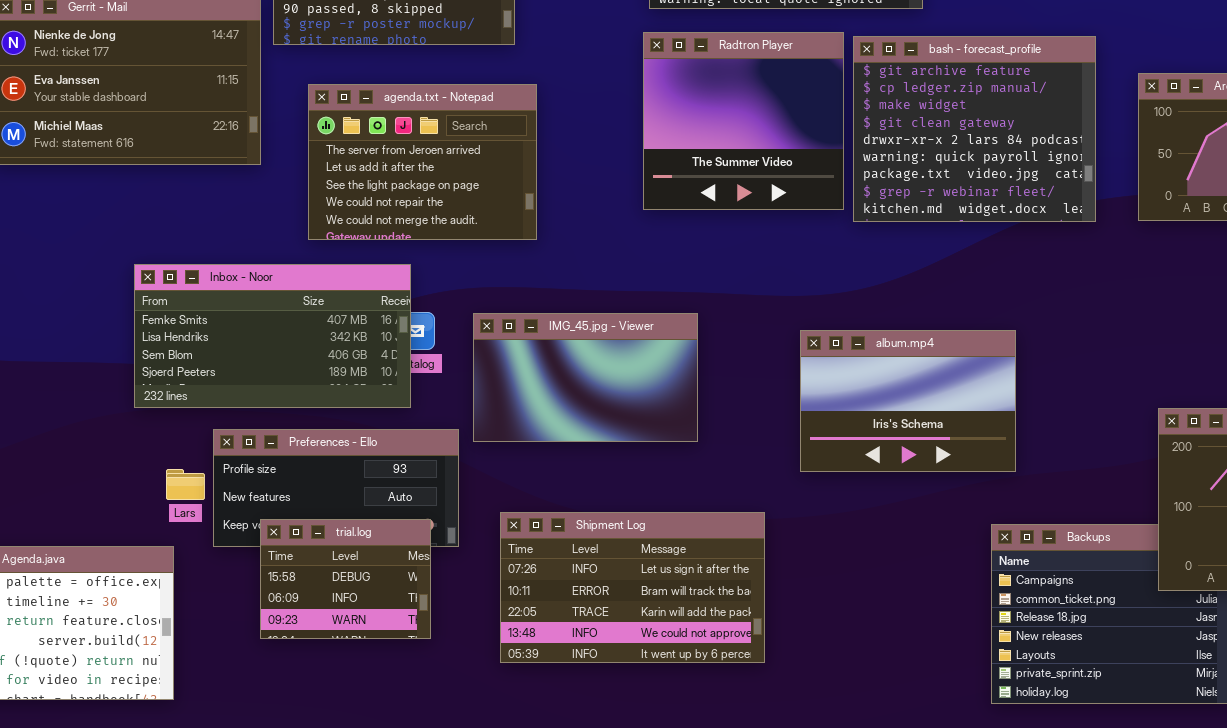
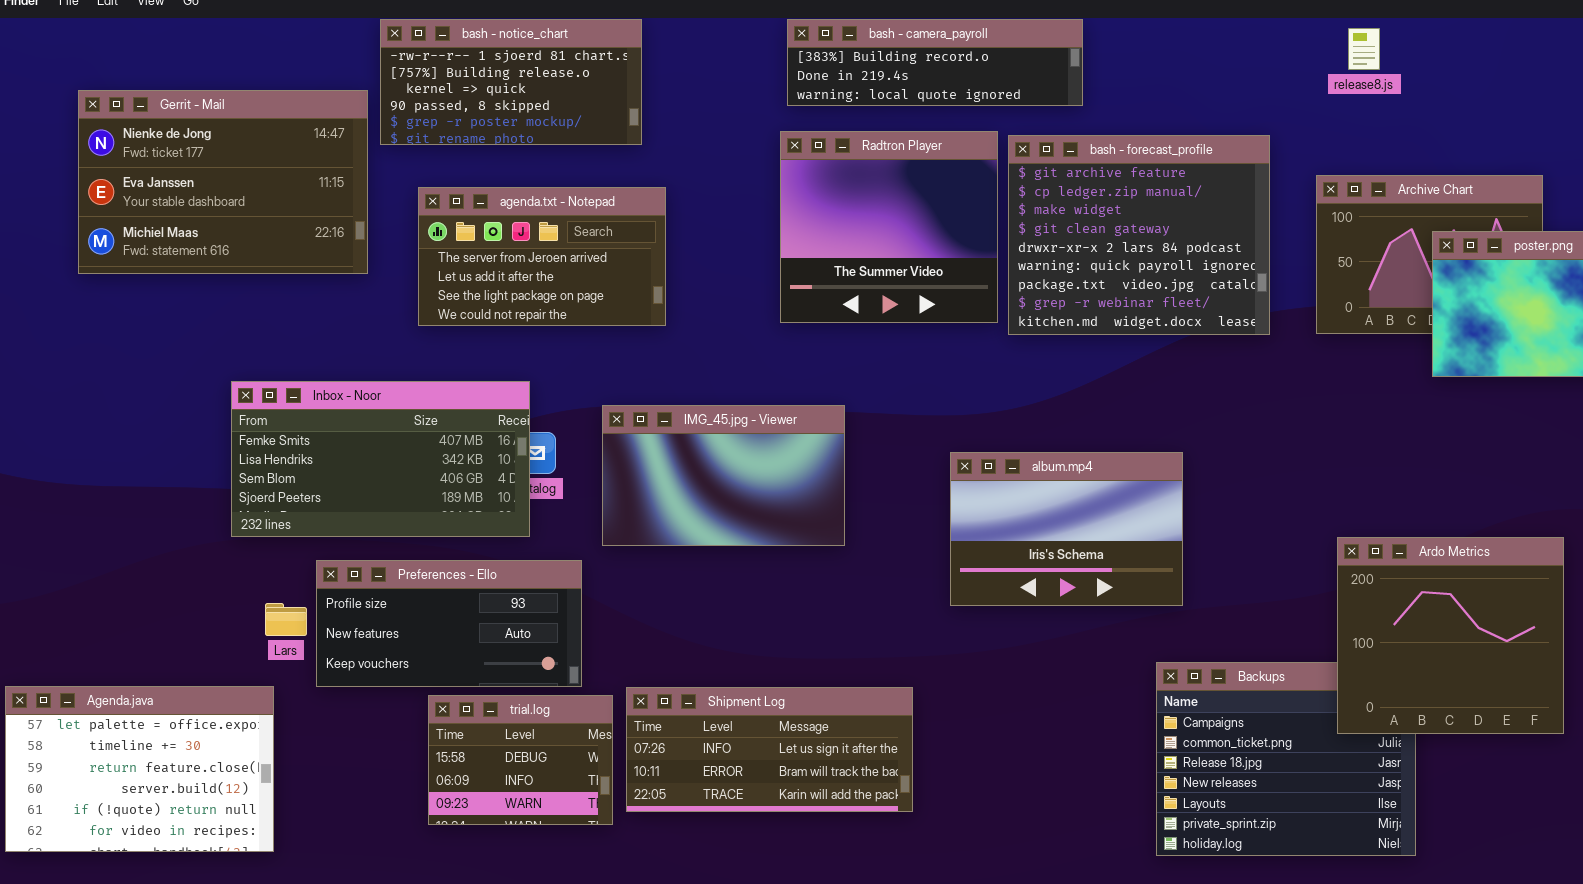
agenda.txt - Notepad: [308,84,537,240] -> [418,187,666,326], resized
IMG_45.jpg - Viewer: [473,313,698,442] -> [602,405,845,546], moved
Shipment Log: [500,512,765,663] -> [626,687,913,812], resized
trial.log: [260,519,431,639] -> [428,695,613,825], moved

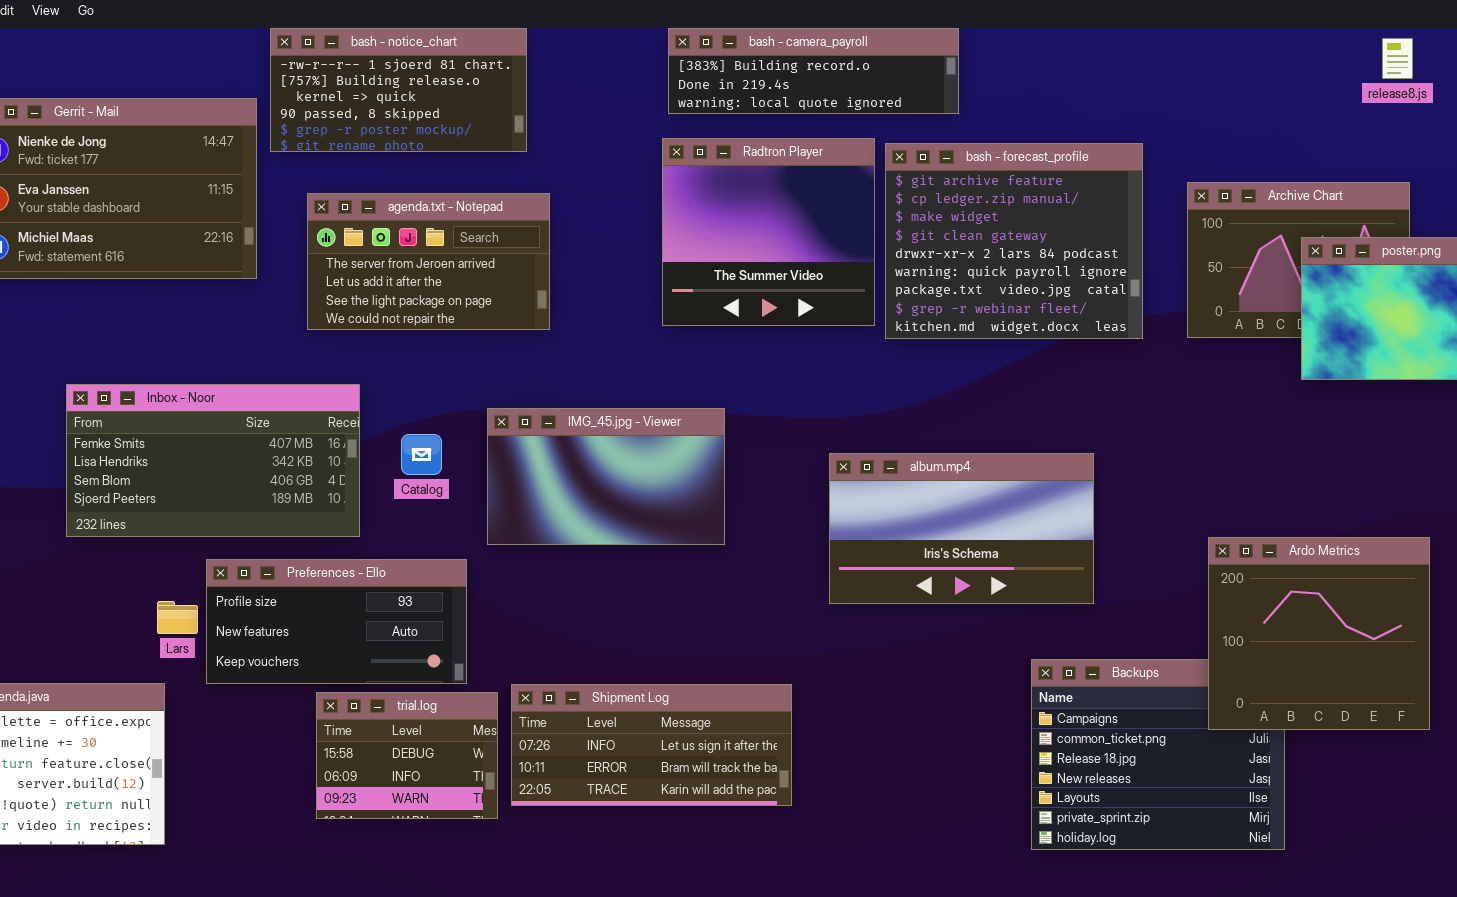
release8.js: [1348,28,1380,70] -> [1382,38,1413,79], moved
Inbox - Noor: [231,381,530,537] -> [66,384,360,537], moved
album.mp4: [950,452,1183,606] -> [829,453,1094,604], resized

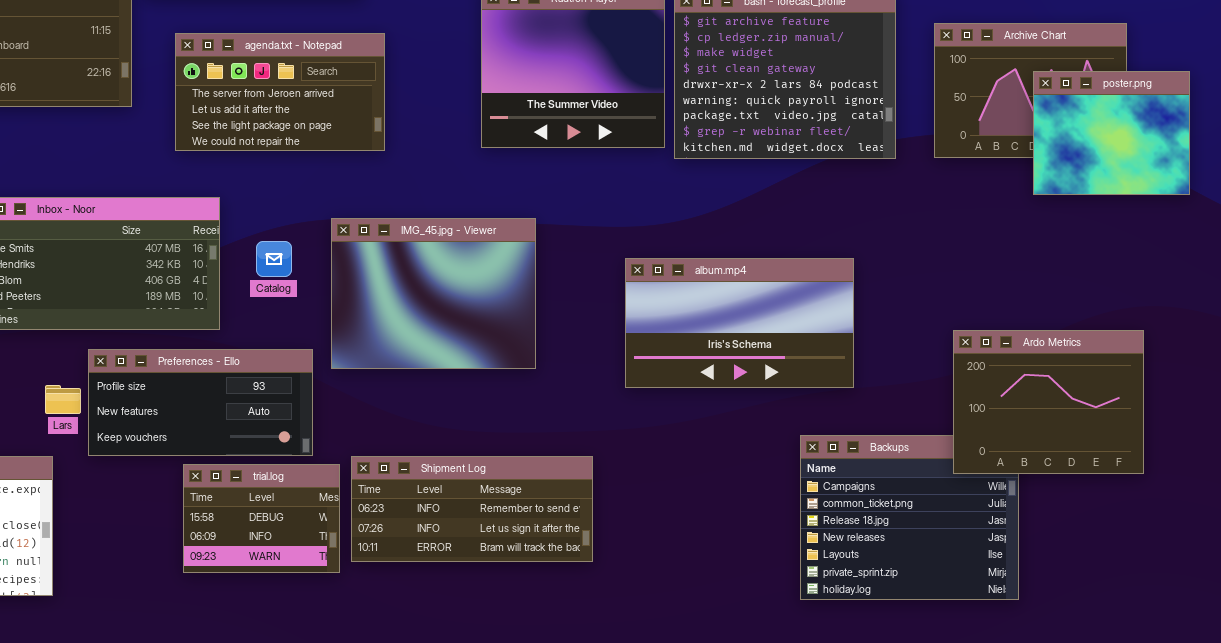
IMG_45.jpg - Viewer: [487,408,725,545] -> [331,218,536,369], resized
Ardo Metrics: [1208,537,1430,730] -> [953,330,1144,474], resized
Shipment Log: [511,684,792,806] -> [351,456,593,562], scrolled up 1 row

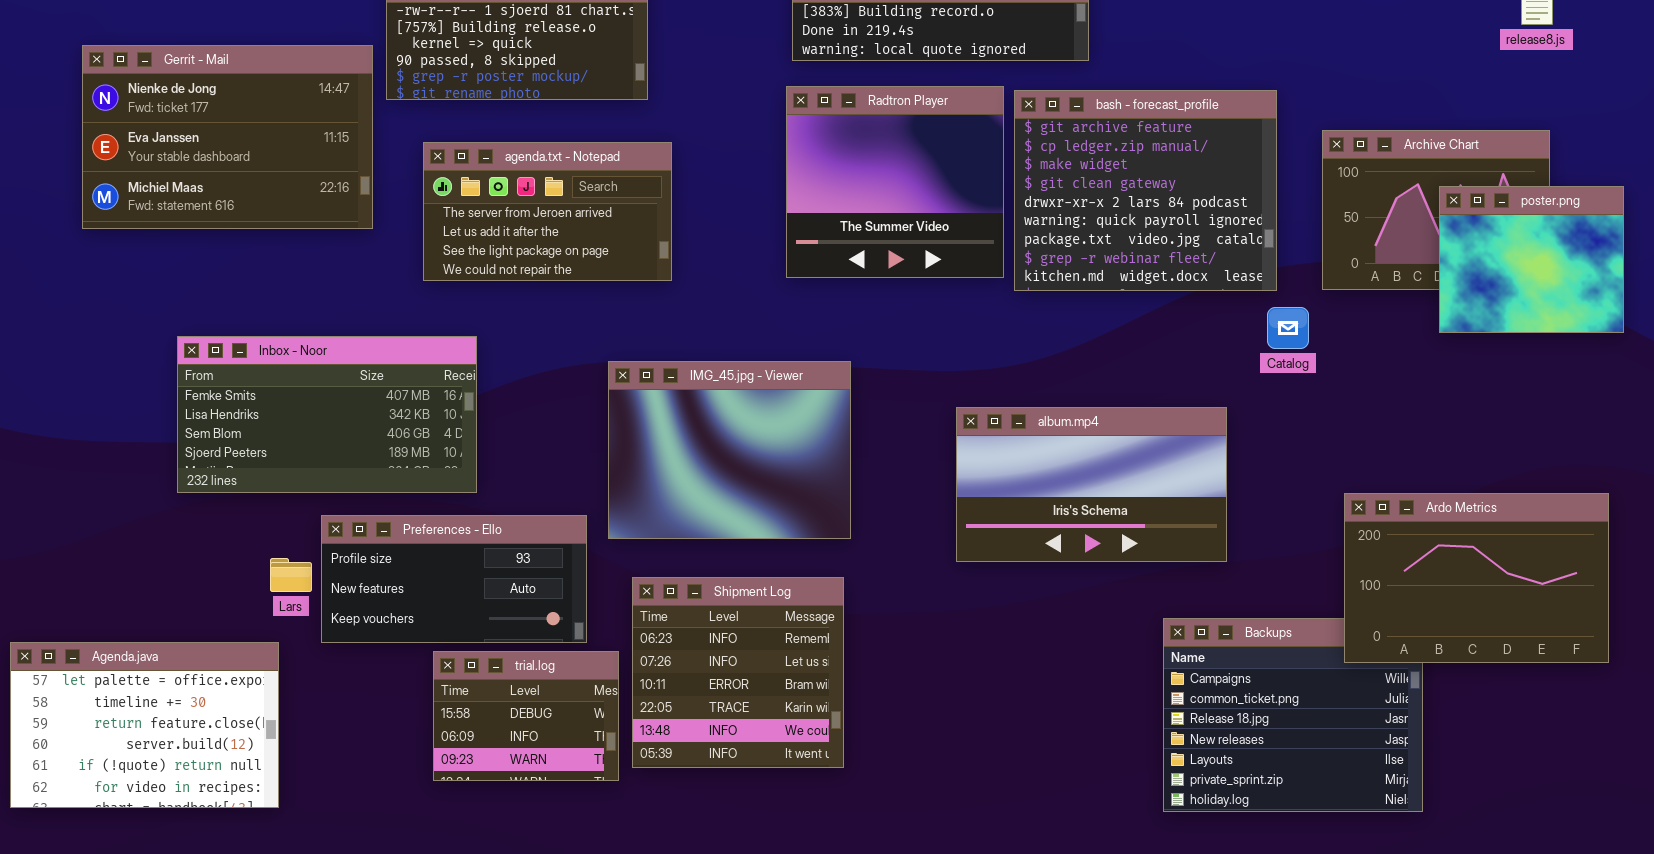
Catalog: [256,241,292,277] -> [1267,307,1309,349], moved
Ardo Metrics: [953,330,1144,474] -> [1344,493,1609,663], resized
Shipment Log: [351,456,593,562] -> [632,577,844,768], resized

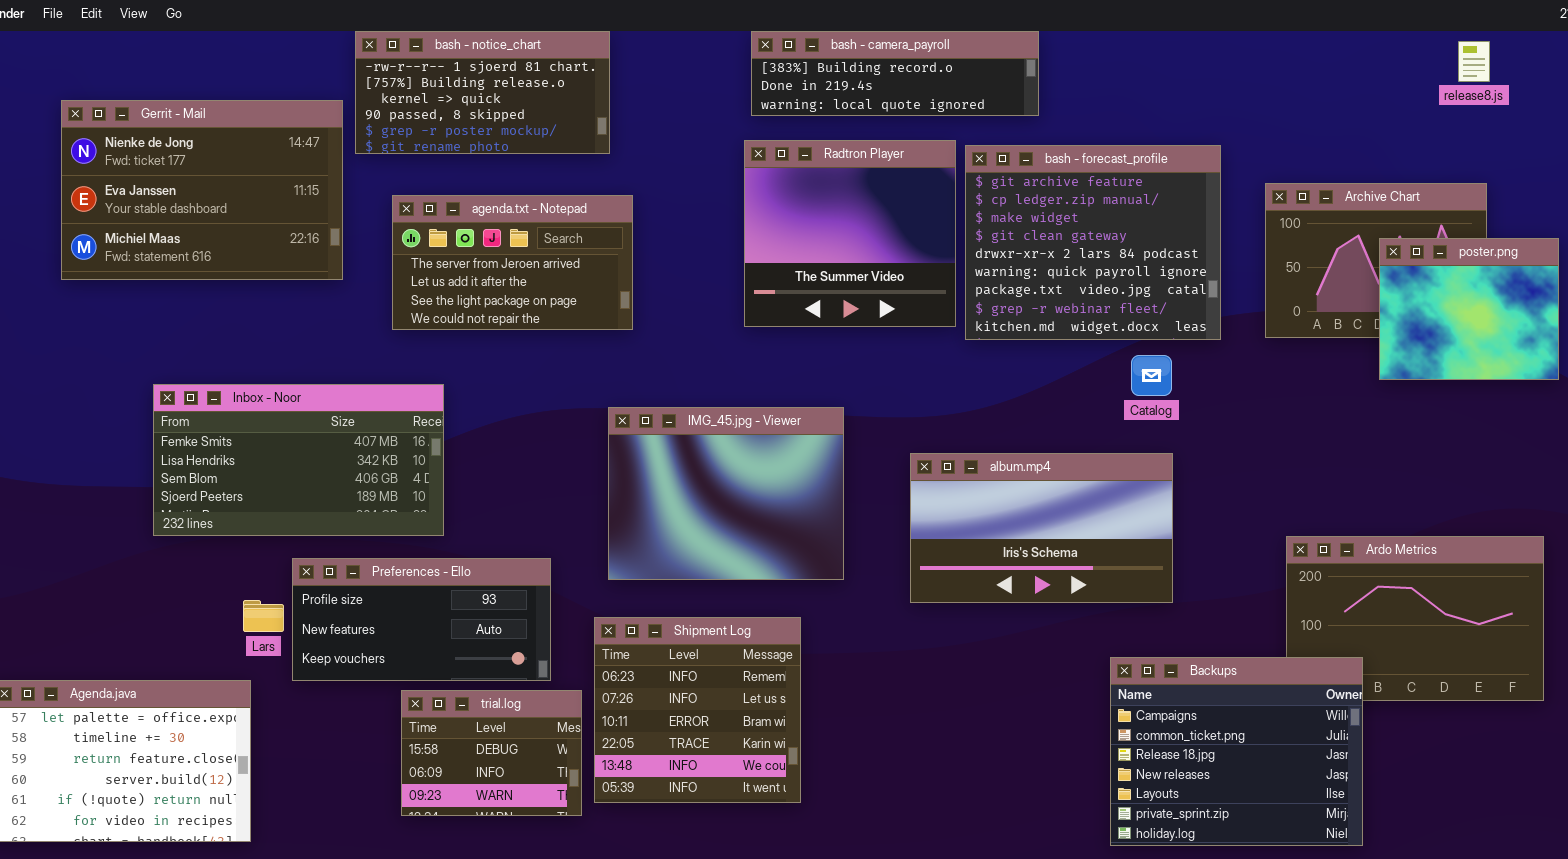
Catalog: [1267,307,1309,349] -> [1131,355,1172,396], moved
IMG_45.jpg - Viewer: [608,361,851,539] -> [608,407,844,580], moved
Backups: [1163,618,1423,812] -> [1110,657,1363,846], raised

